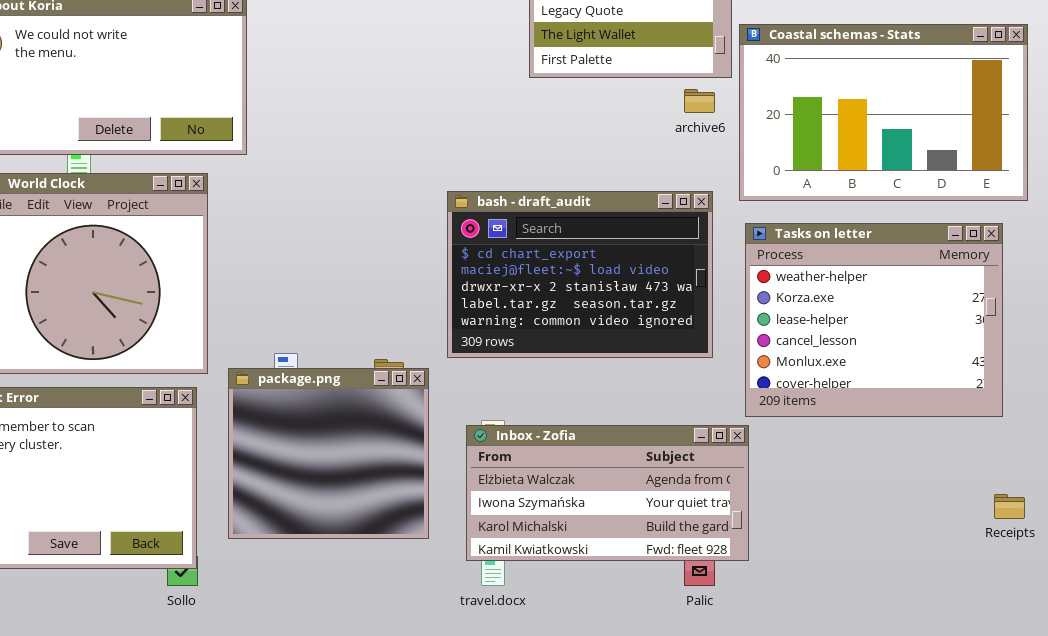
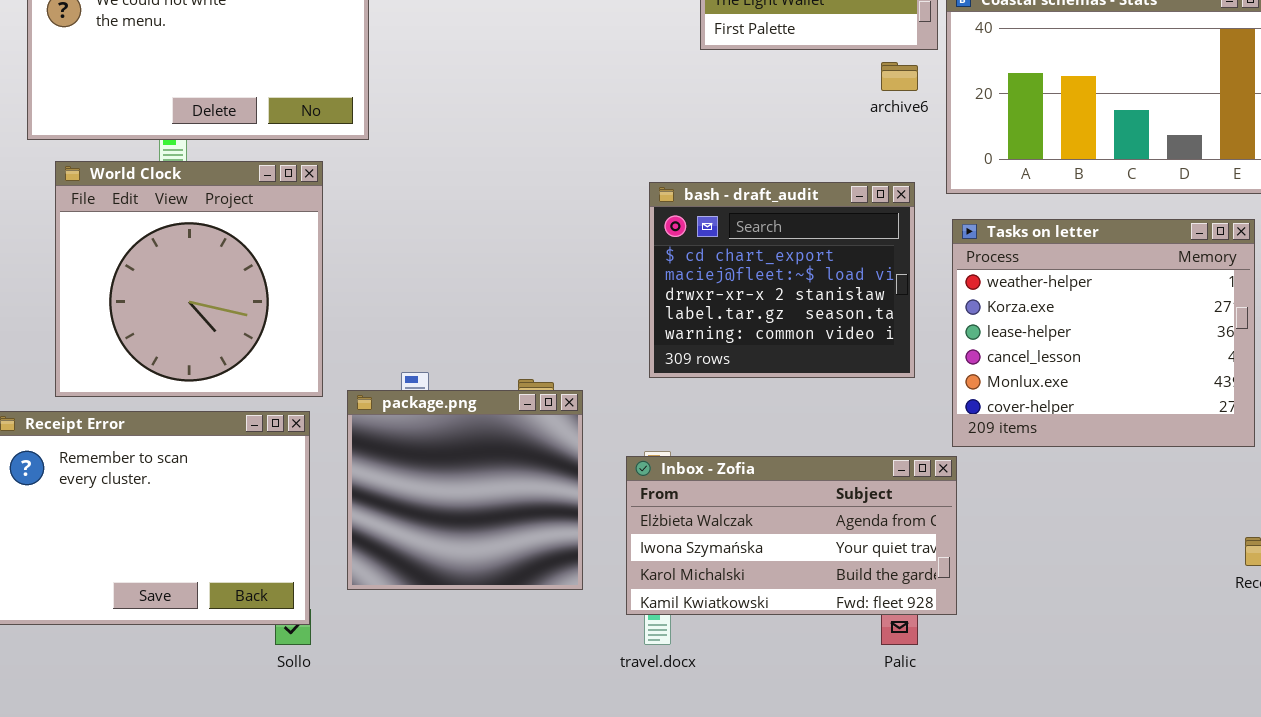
bash - draft_audit: [447,191,713,358] -> [649,182,915,378], resized

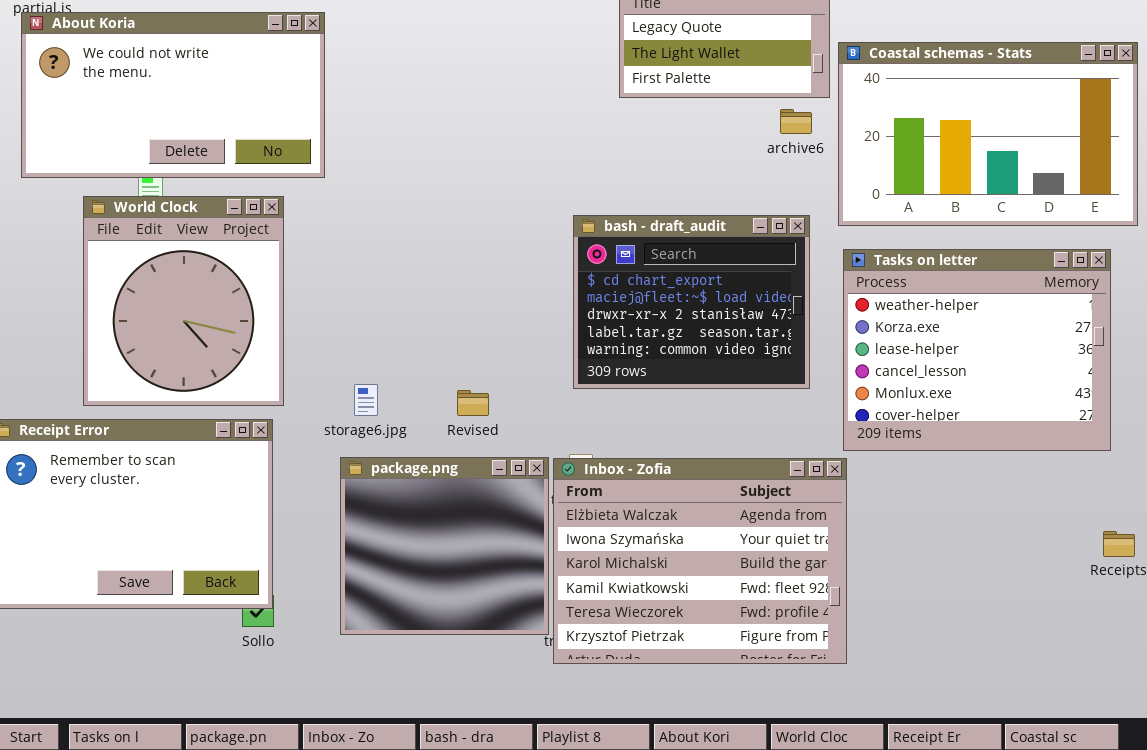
World Clock: [55,161,323,397] -> [83,196,284,406], resized
package.png: [347,390,583,590] -> [340,457,549,635], moved
Inbox - Zofia: [626,456,957,615] -> [553,458,847,664], resized

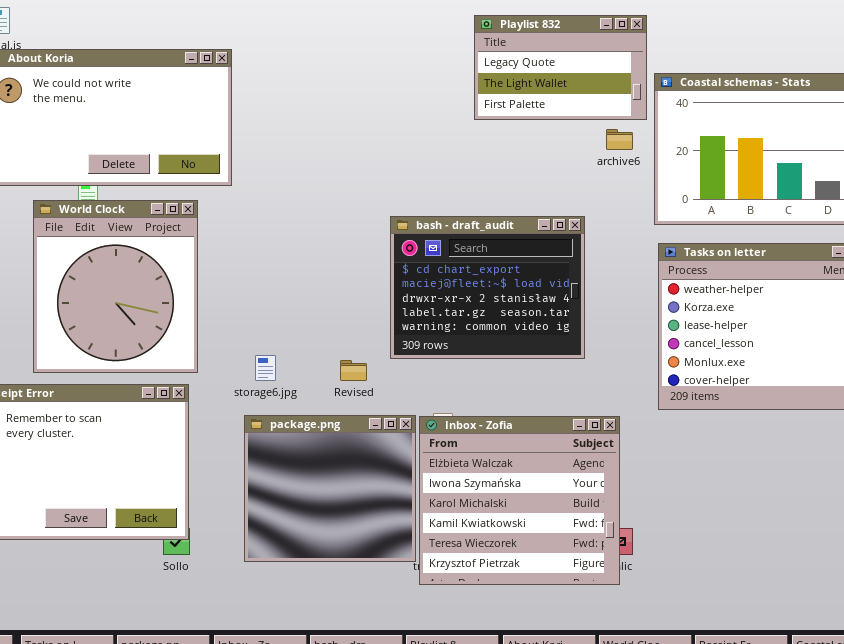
bash - draft_audit: [573,215,810,389] -> [390,216,585,359], moved
Inbox - Zofia: [553,458,847,664] -> [419,416,620,585], resized

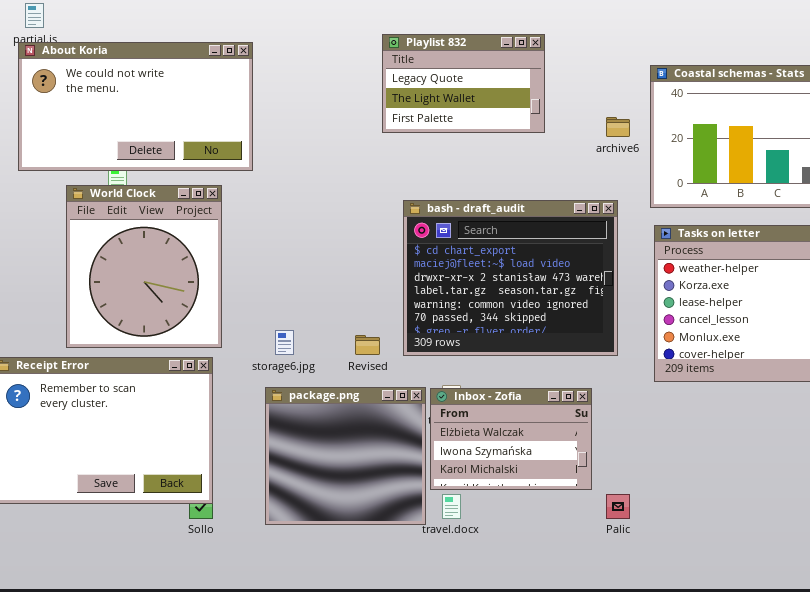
Playlist 832: [474,15,647,120] -> [382,34,545,133], moved
bash - draft_audit: [390,216,585,359] -> [403,200,618,356], resized
Inbox - Zofia: [419,416,620,585] -> [430,388,592,490], resized

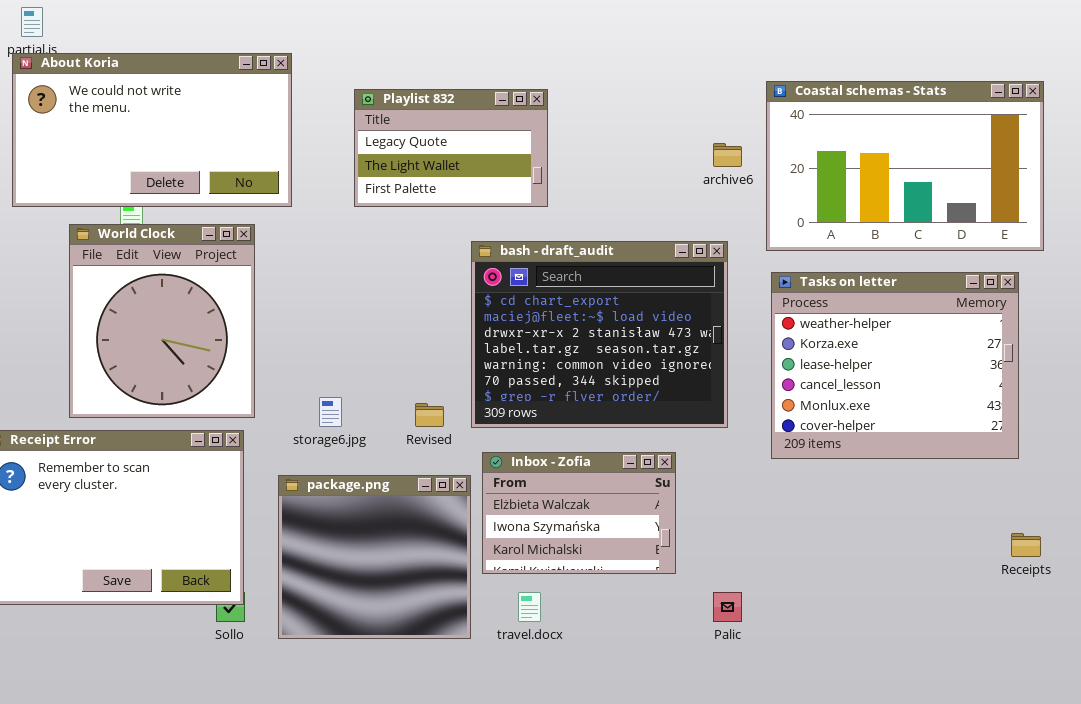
Playlist 832: [382,34,545,133] -> [354,89,548,207], moved
package.png: [265,387,426,525] -> [278,475,471,639], moved
Inbox - Zofia: [430,388,592,490] -> [482,452,676,574], moved

